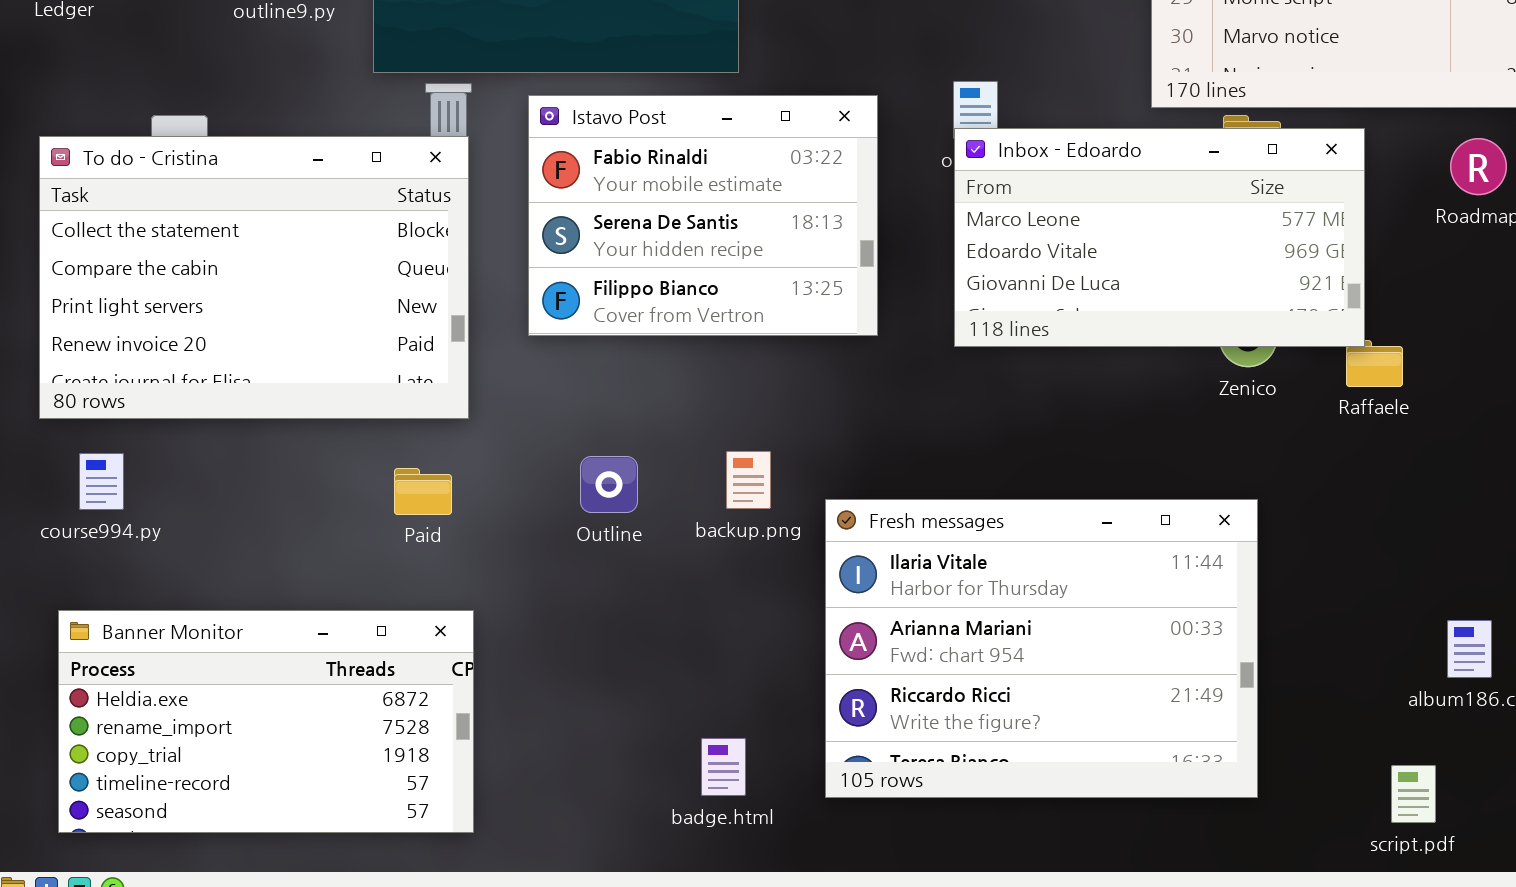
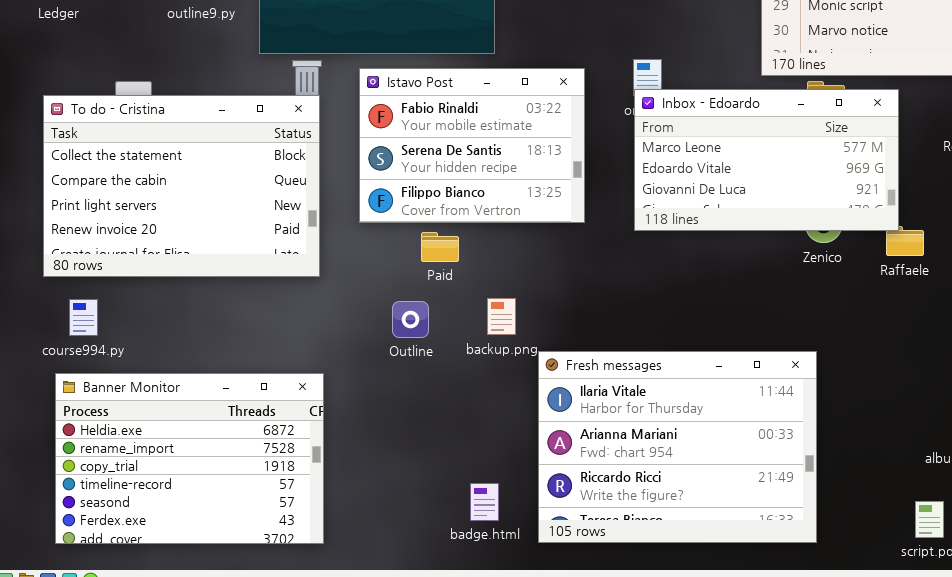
Paid: [394,468,452,515] -> [421,232,459,262], moved
Fresh messages: [825,499,1258,798] -> [538,351,817,543], moved
Banner Monitor: [58,610,474,833] -> [55,373,324,544], resized

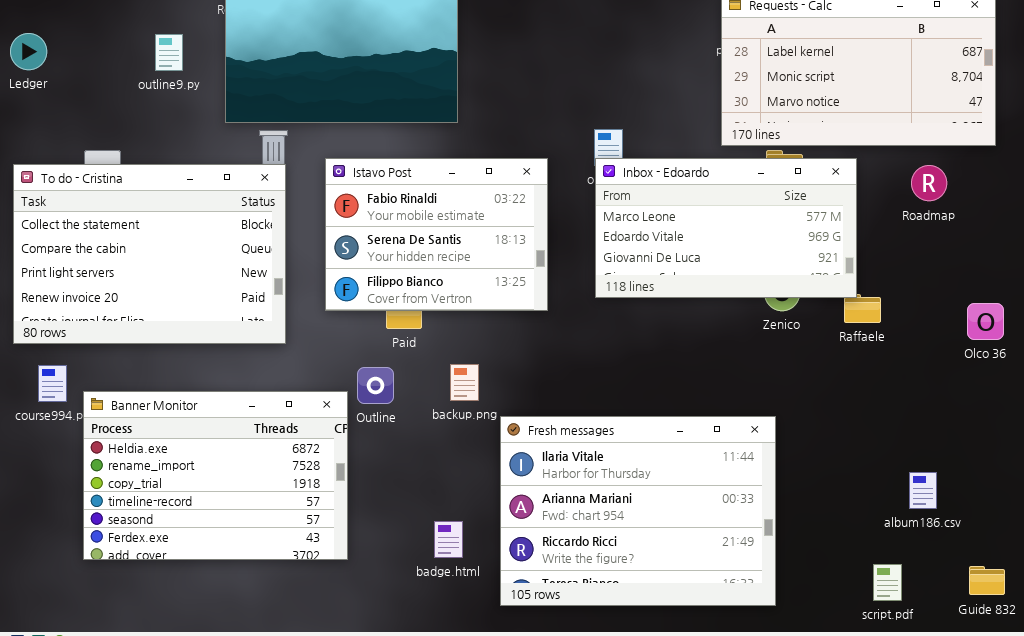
Istavo Post: [359,68,585,223] -> [325,158,548,311], moved
Banner Monitor: [55,373,324,544] -> [83,391,348,560], moved
badge.html: [470,483,499,521] -> [434,521,463,558], moved

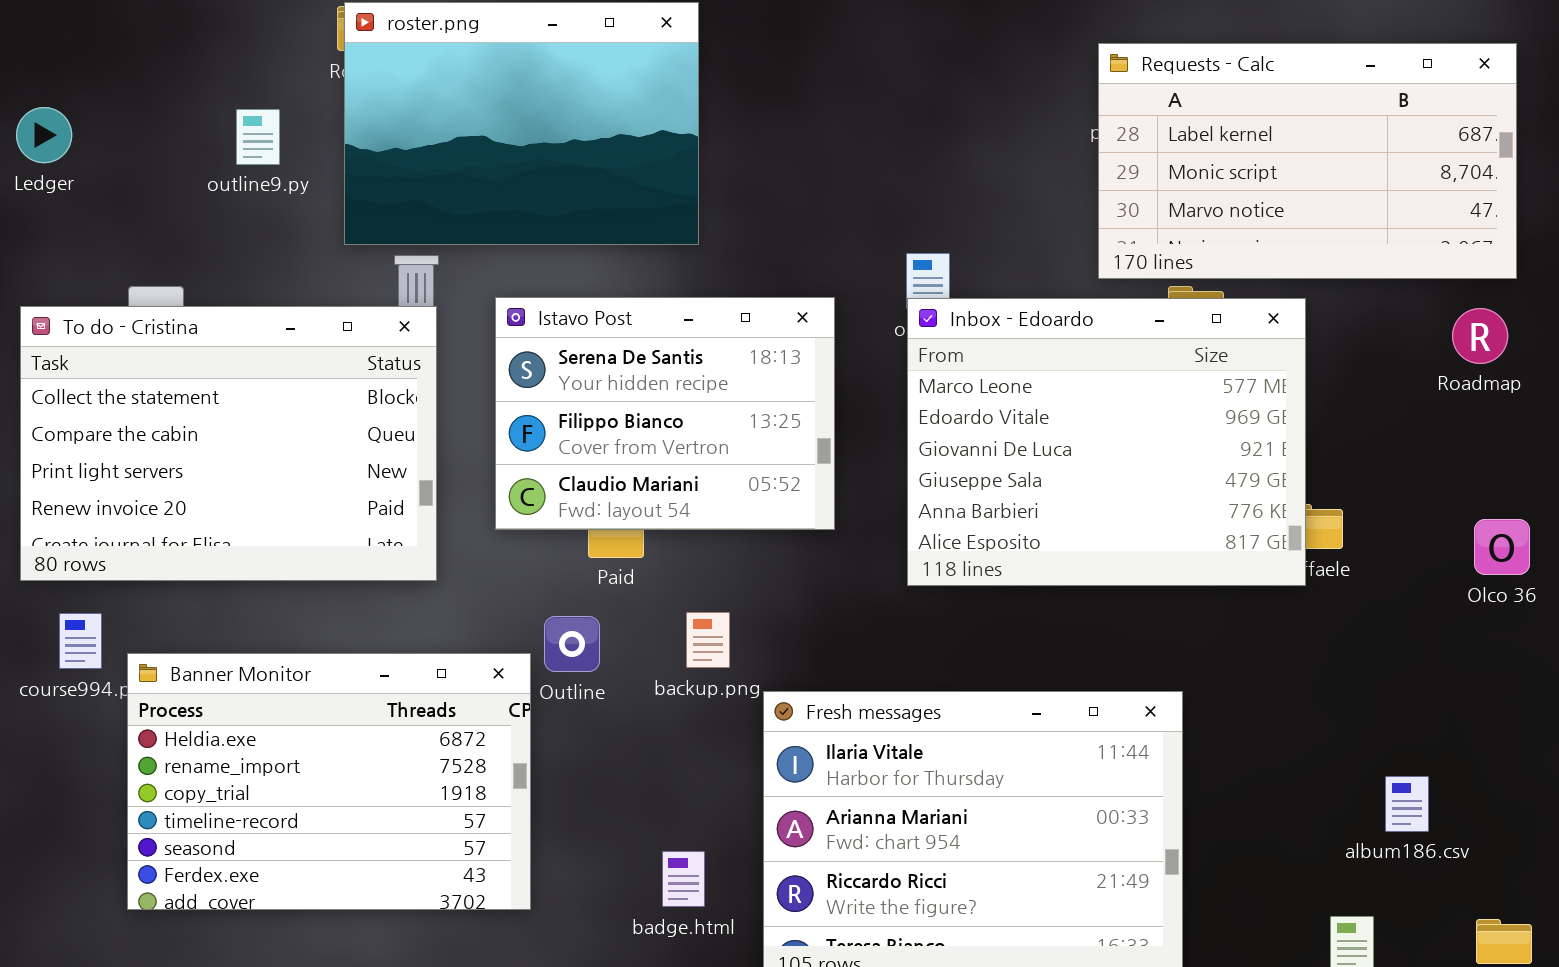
Istavo Post: [325,158,548,311] -> [495,297,835,530], scrolled down 1 row
Inbox - Edoardo: [595,158,857,298] -> [907,298,1306,586], resized
Roadmap: [911,165,947,201] -> [1452,308,1508,364], moved

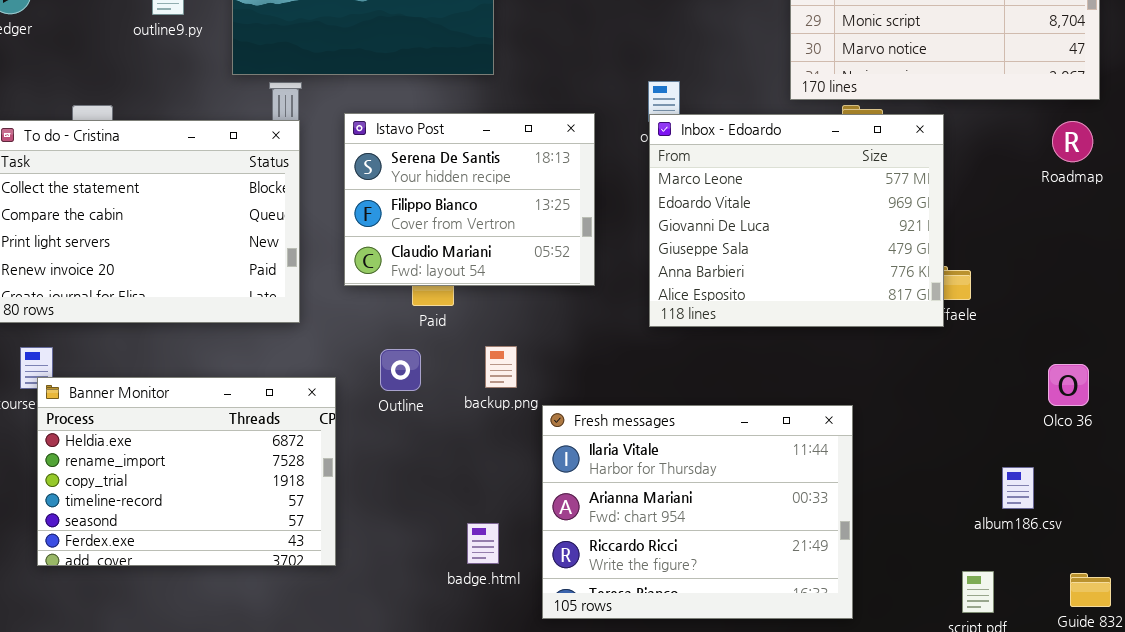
Olco 36: [1474,519,1530,575] -> [1048,364,1089,406], moved
Banner Monitor: [127,653,531,910] -> [37,377,336,566], moved

